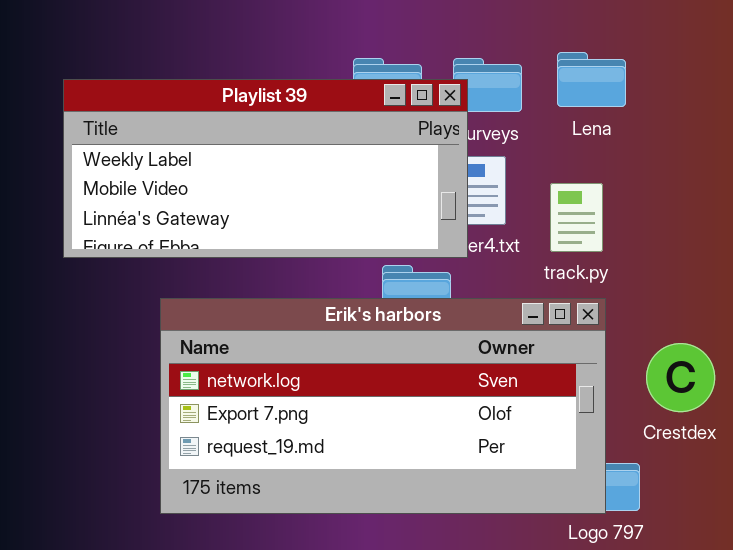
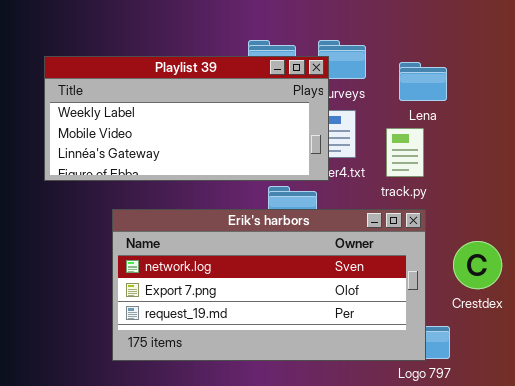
Lena: [557,52,626,107] -> [399,62,447,101], moved

